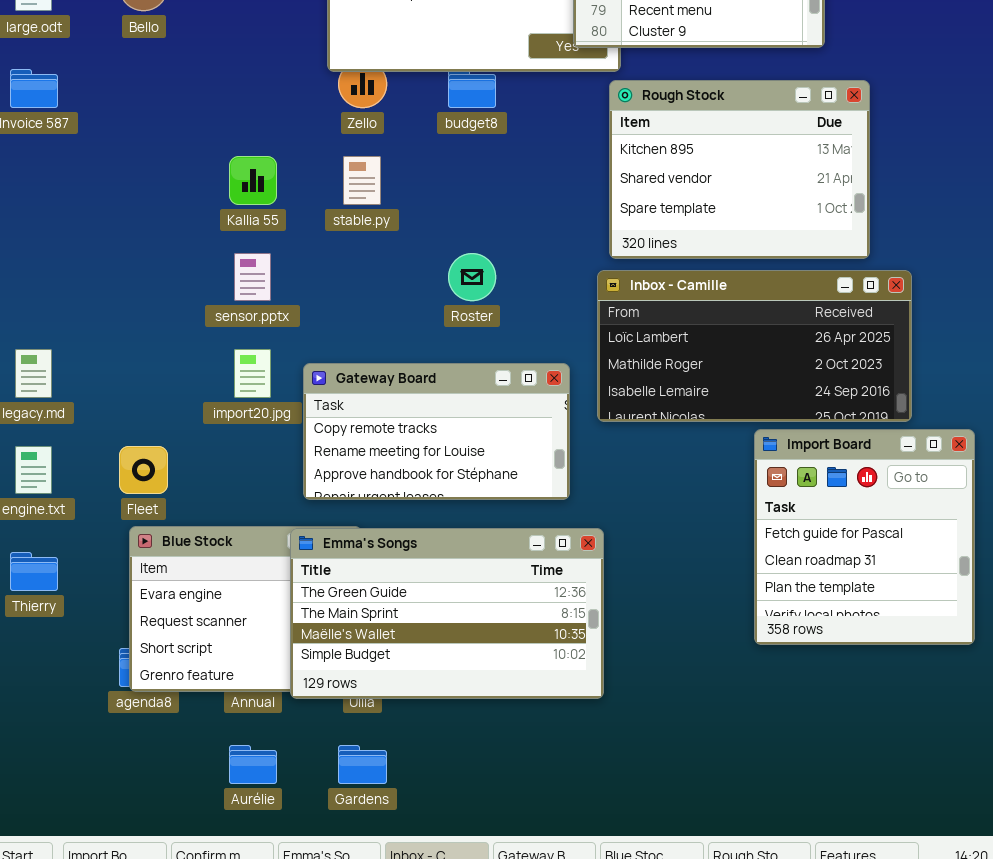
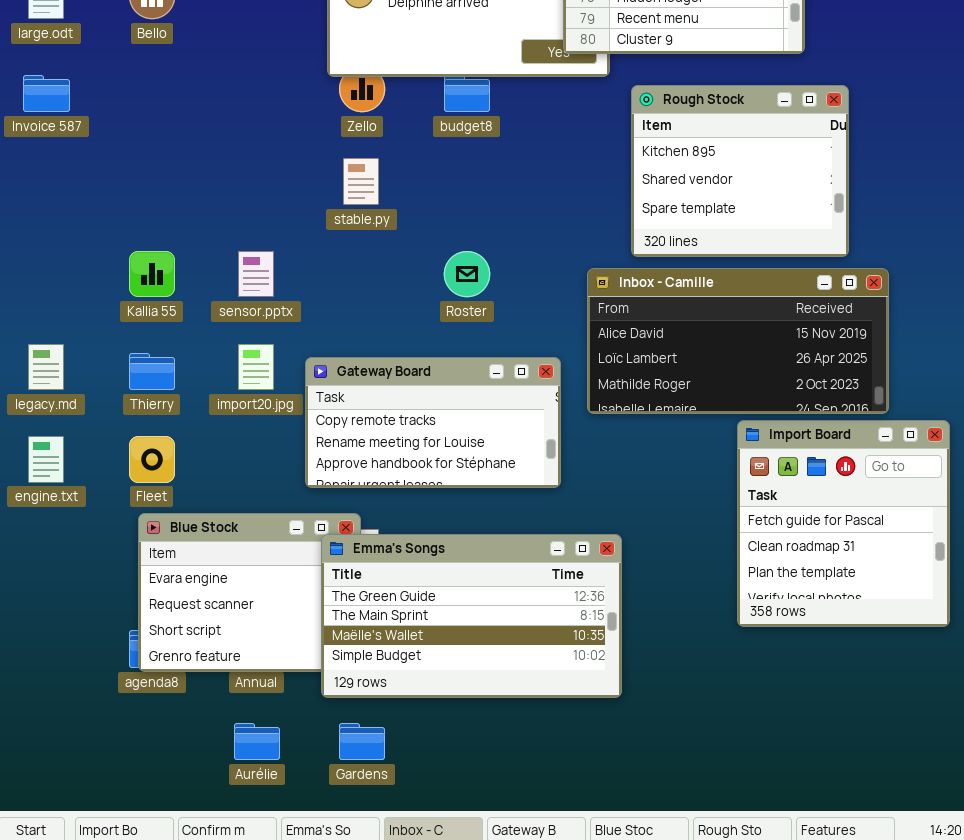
Rough Stock: [609,80,870,259] -> [631,85,849,257], resized
Kallia 55: [229,156,277,205] -> [129,251,175,297], moved
Inbox - Camille: [597,270,912,422] -> [587,268,889,414], scrolled up 1 row
Emma's Songs: [290,528,604,699] -> [321,534,622,698], moved
Thierry: [10,552,58,591] -> [129,353,175,390], moved

